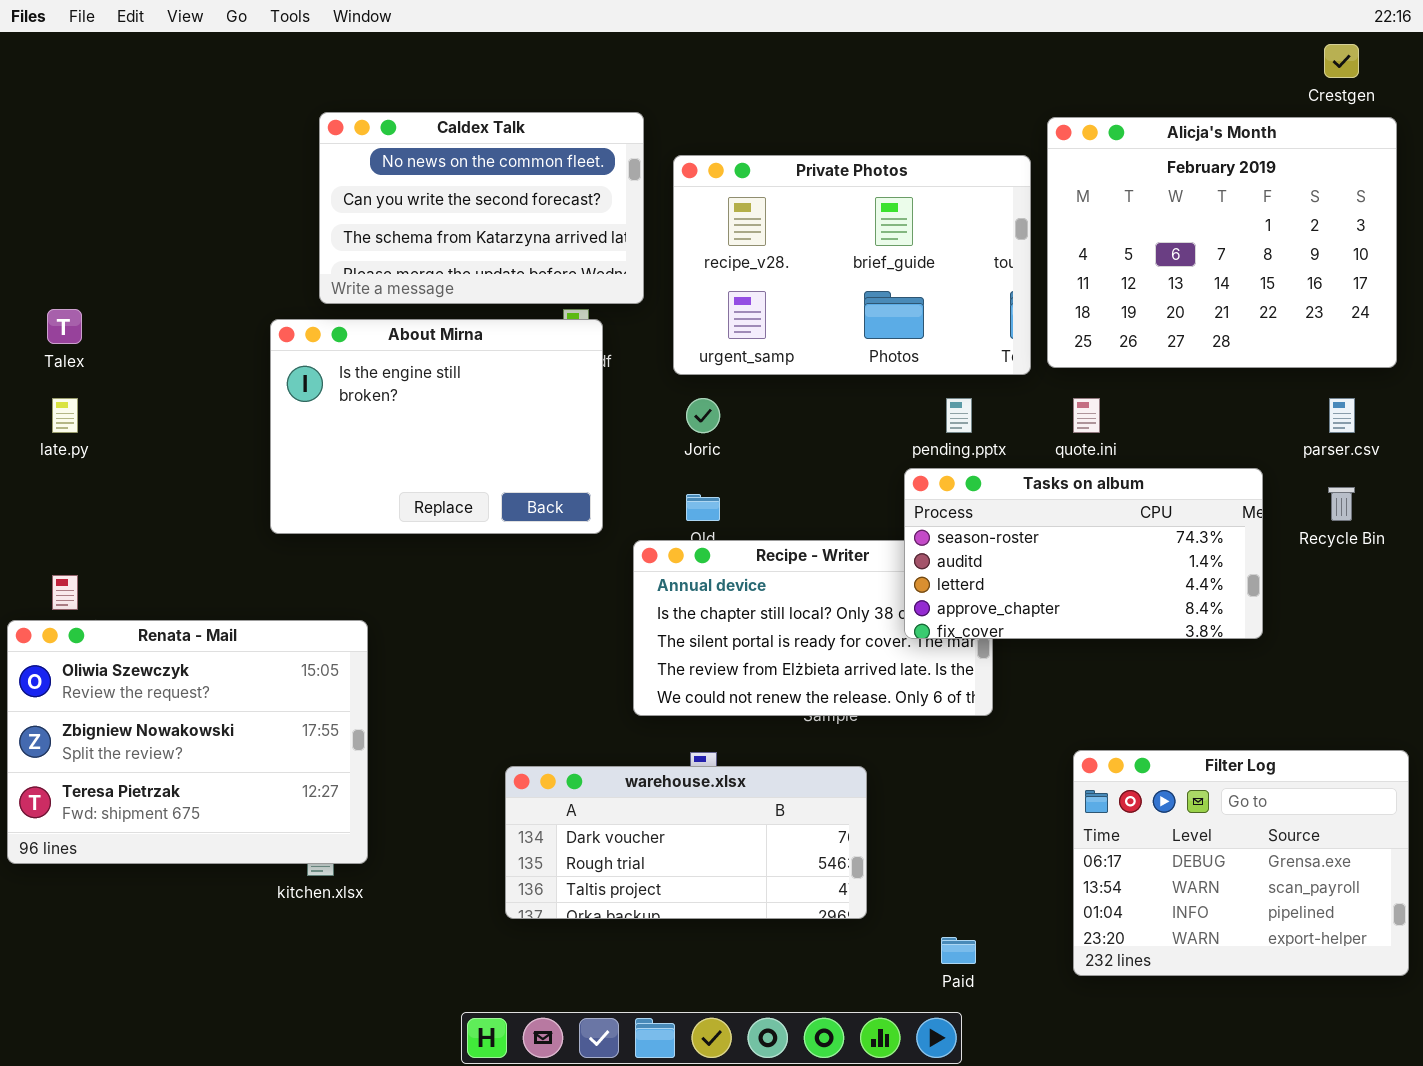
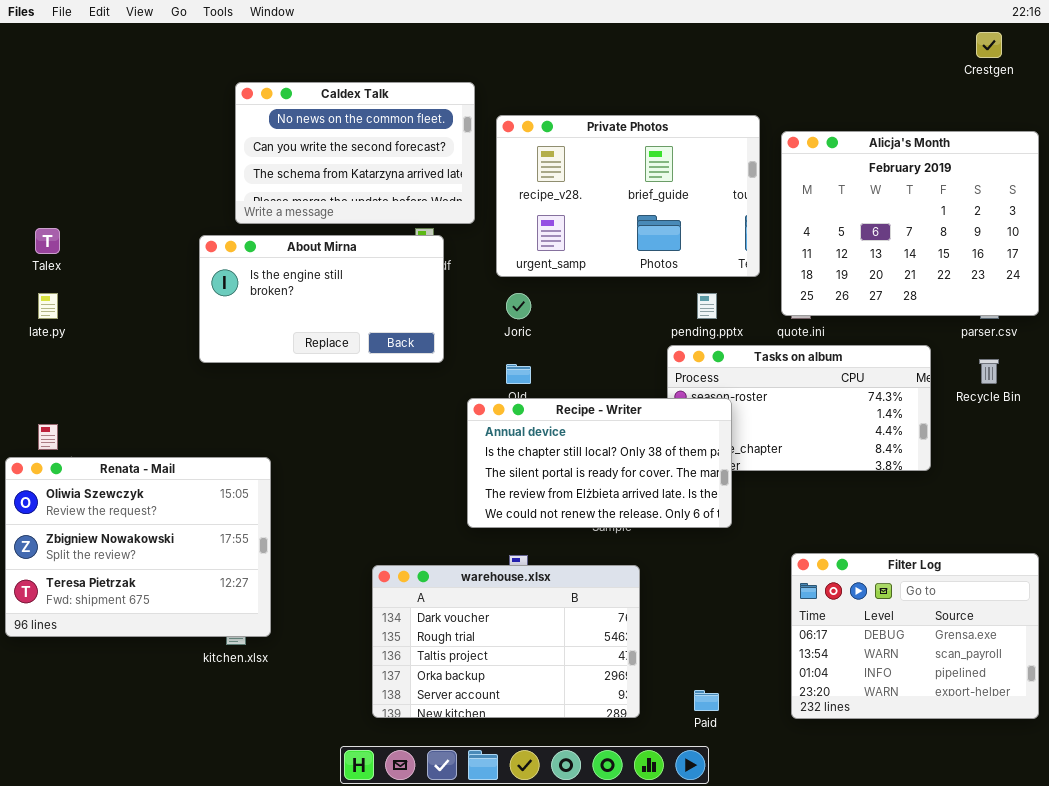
Alicja's Month: [1047,117,1397,368] -> [781,131,1039,316], moved
About Mirna: [270,319,603,534] -> [199,235,444,363], resized
Recipe - Writer: [633,540,993,716] -> [467,398,732,528], raised
warehouse.xlsx: [505,766,867,919] -> [372,565,640,718], resized

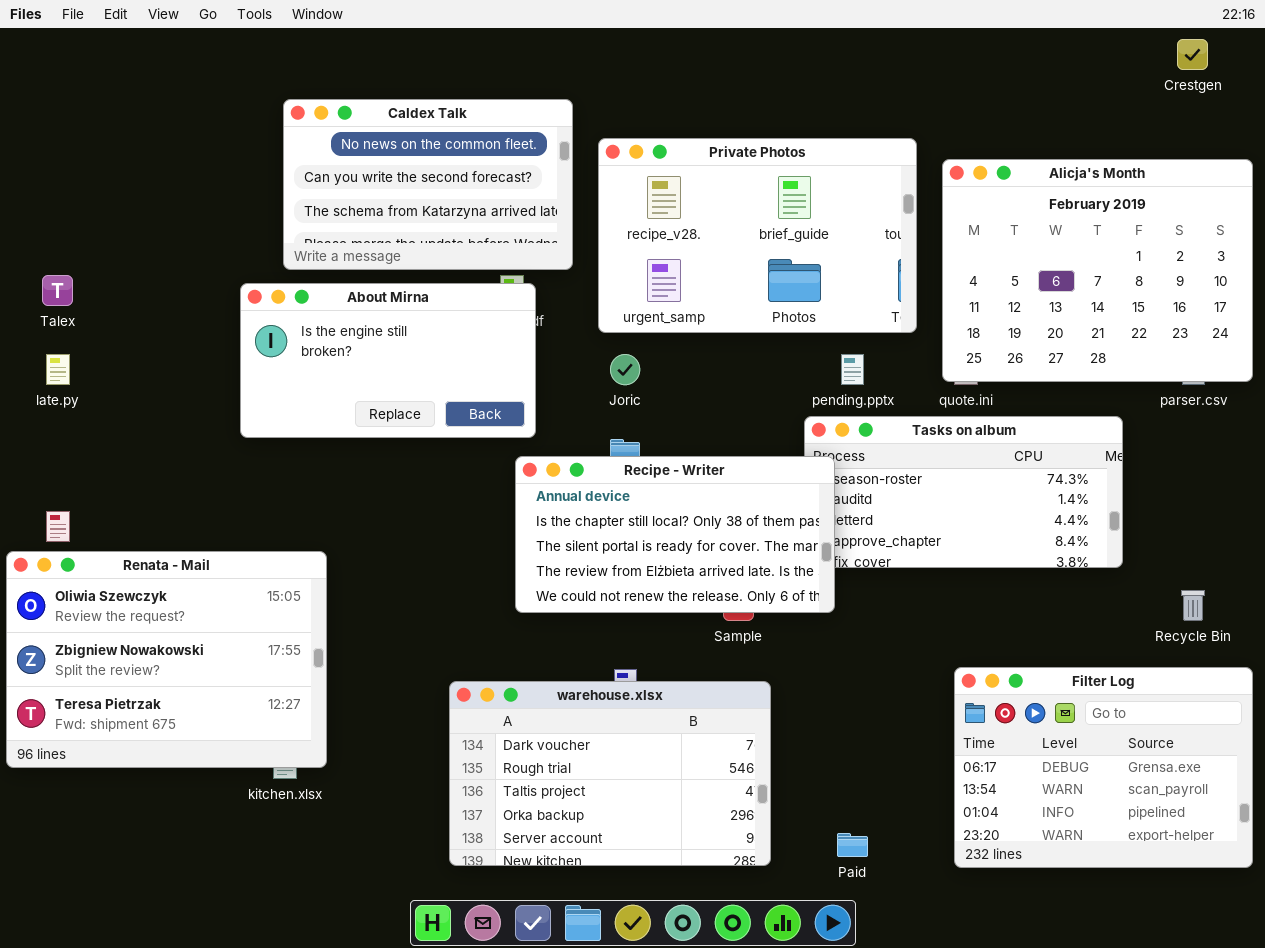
Recycle Bin: [979,359,999,384] -> [1181,590,1205,621], moved
Recipe - Writer: [467,398,732,528] -> [515,456,835,613], moved

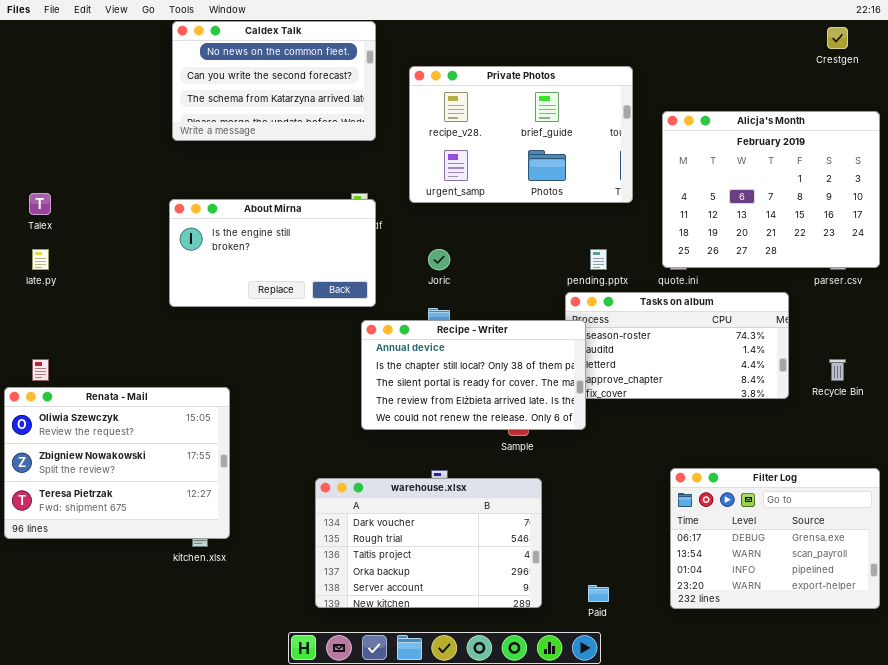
Caldex Talk: [283,99,573,270] -> [172,21,376,141], moved
Private Photos: [598,138,917,333] -> [409,66,633,203], moved
Recycle Bin: [1181,590,1205,621] -> [829,359,846,381], moved

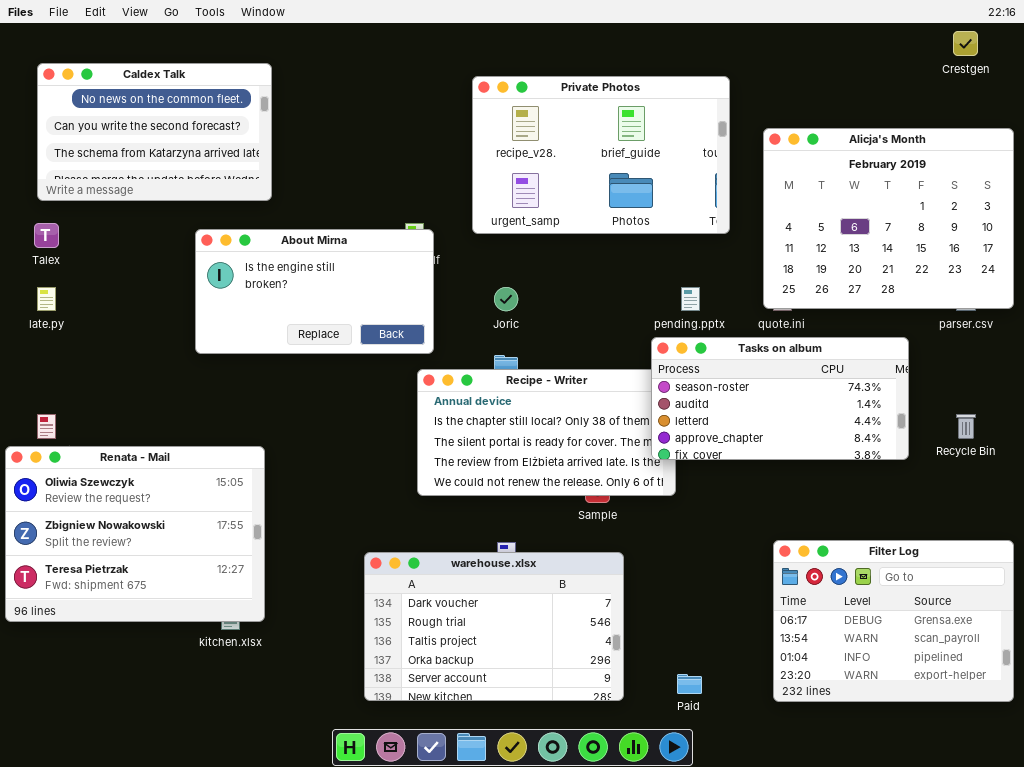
Caldex Talk: [172,21,376,141] -> [37,63,272,201], moved
Tasks on album: [565,292,789,399] -> [651,337,909,460], raised

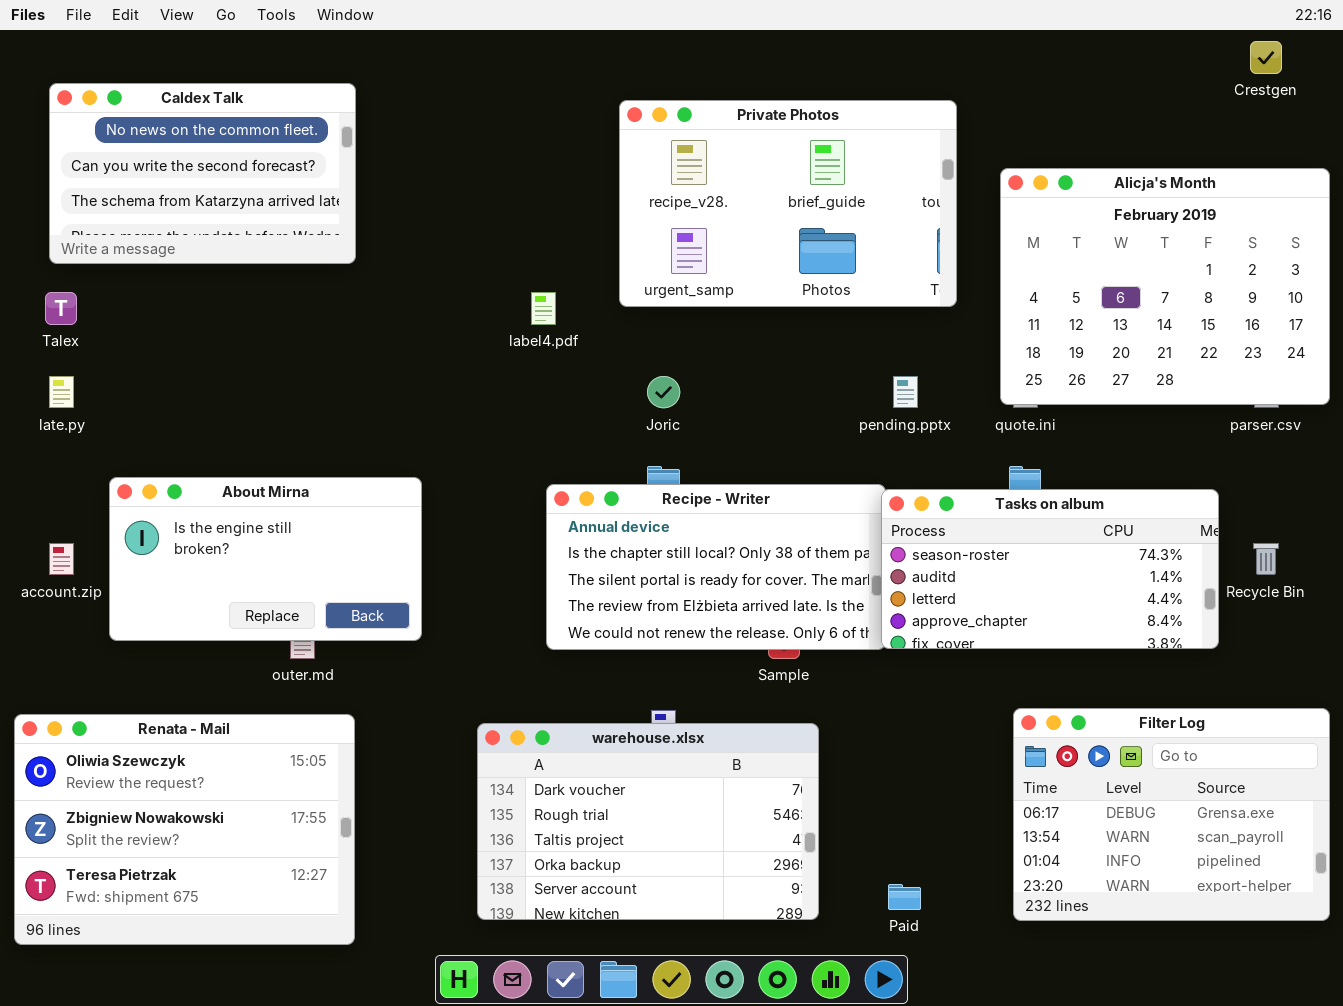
About Mirna: [195,229,434,354] -> [109,477,422,641], moved
Tasks on album: [651,337,909,460] -> [881,489,1219,649], moved
Renata - Mail: [5,446,265,622] -> [14,714,355,945], moved

